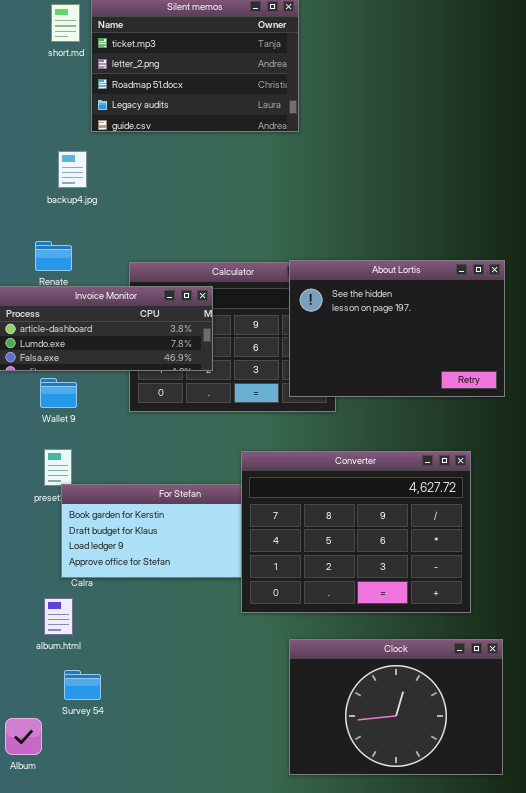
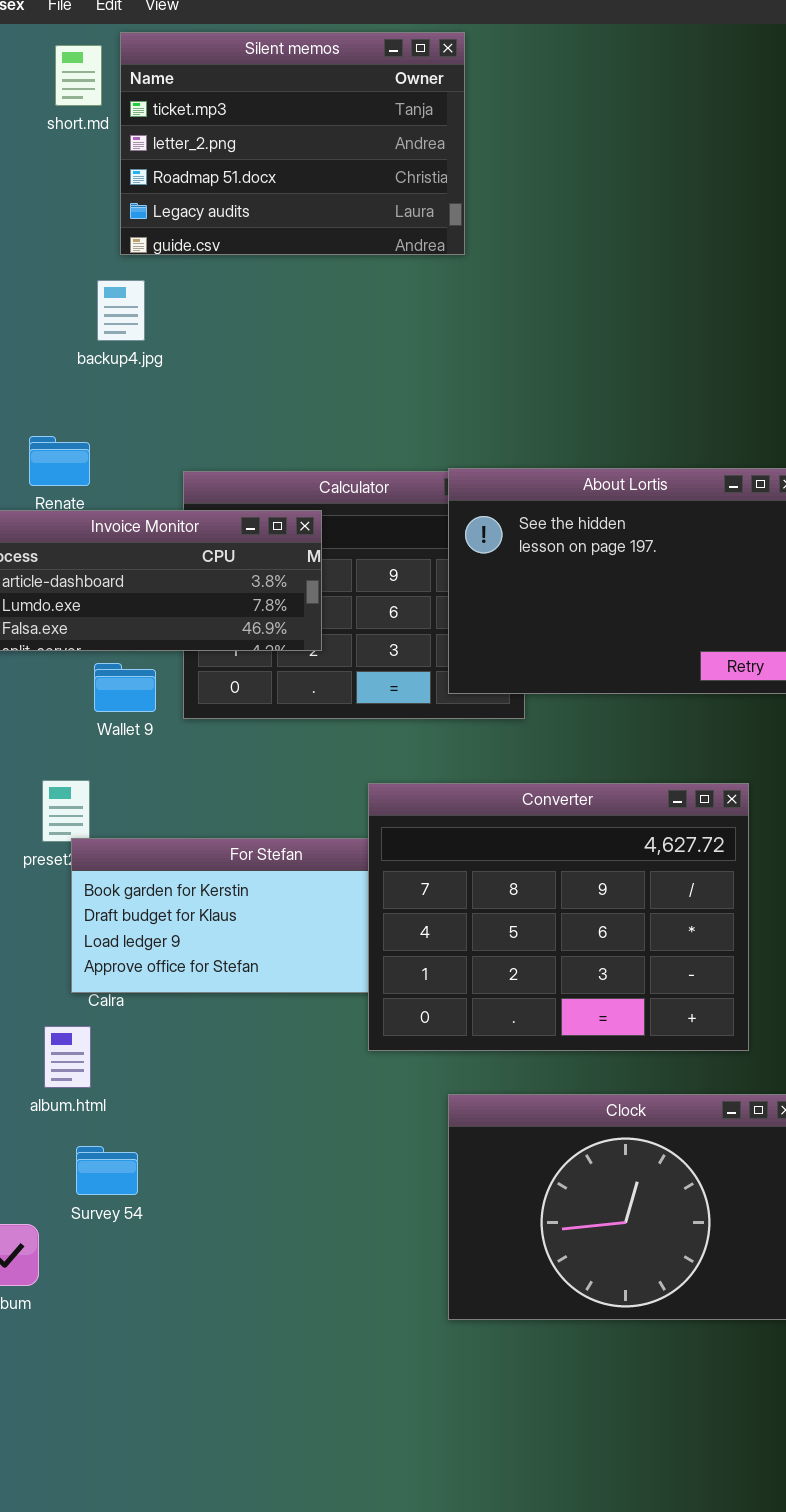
backup4.jpg: [58,151,87,188] -> [97,280,145,341], moved
Wallet 9: [40,378,77,408] -> [94,663,156,712], moved

